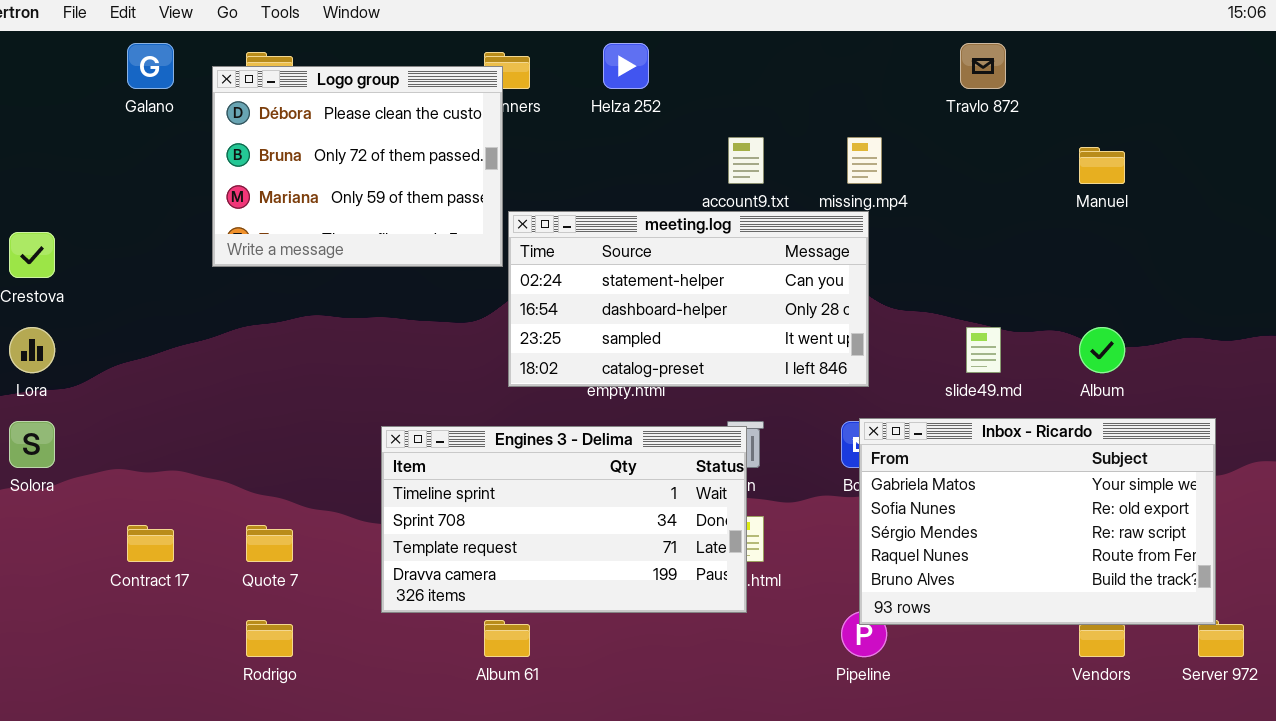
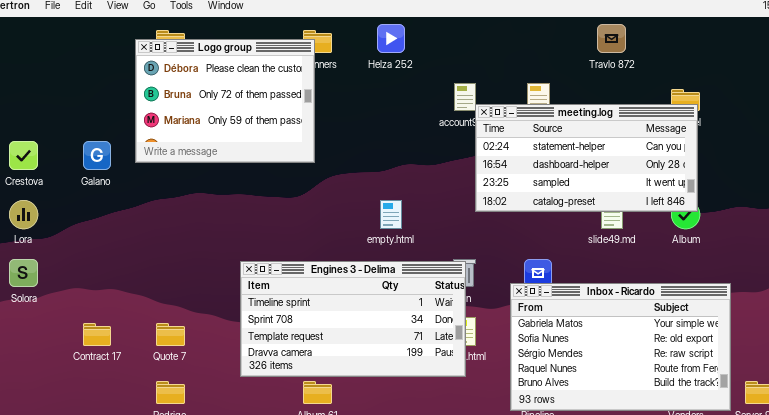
Galano: [127,43,174,89] -> [83,141,111,170], moved
meeting.log: [508,211,869,387] -> [475,104,698,212], moved
Inbox - Ricardo: [859,418,1216,625] -> [510,283,731,411], moved

